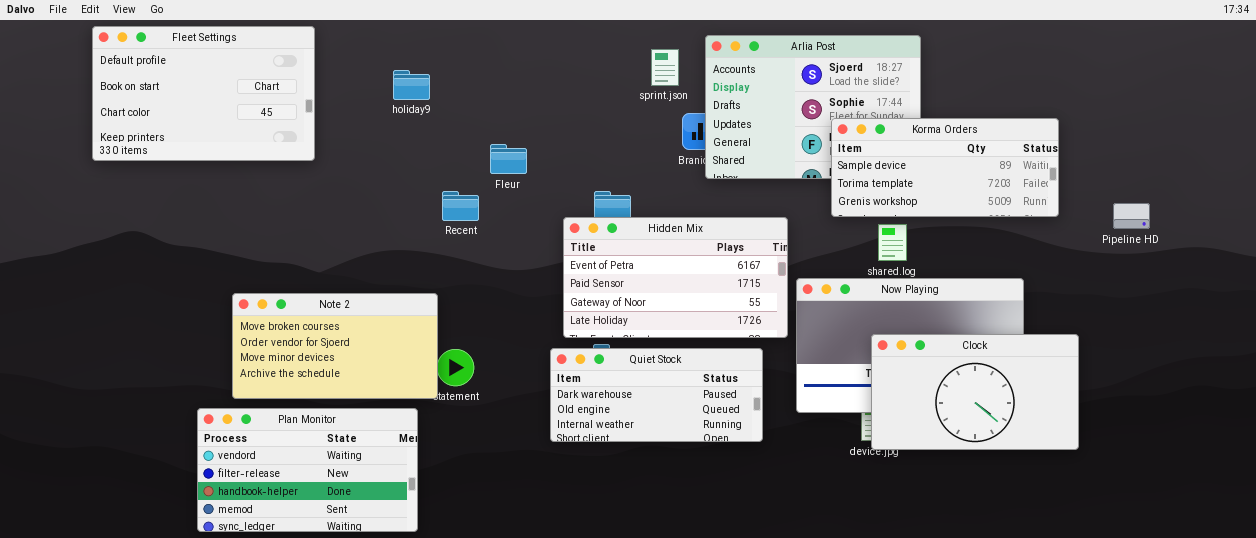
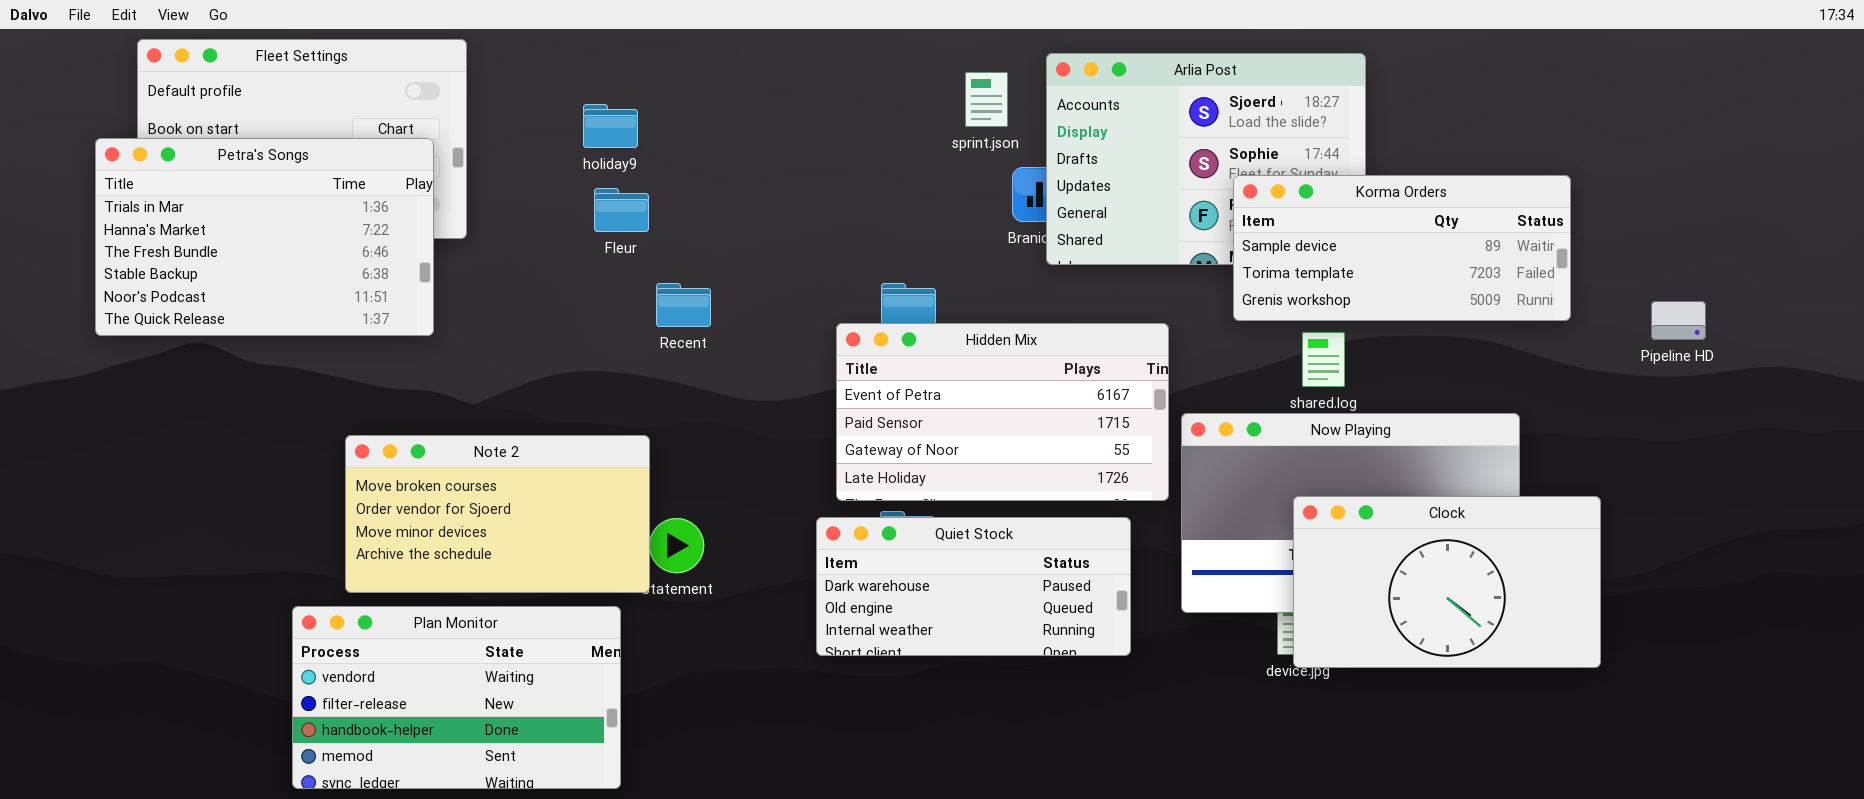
Petra's Songs: none -> [95,138,434,336], opened
Fleur: [490,144,527,174] -> [594,188,649,232], moved

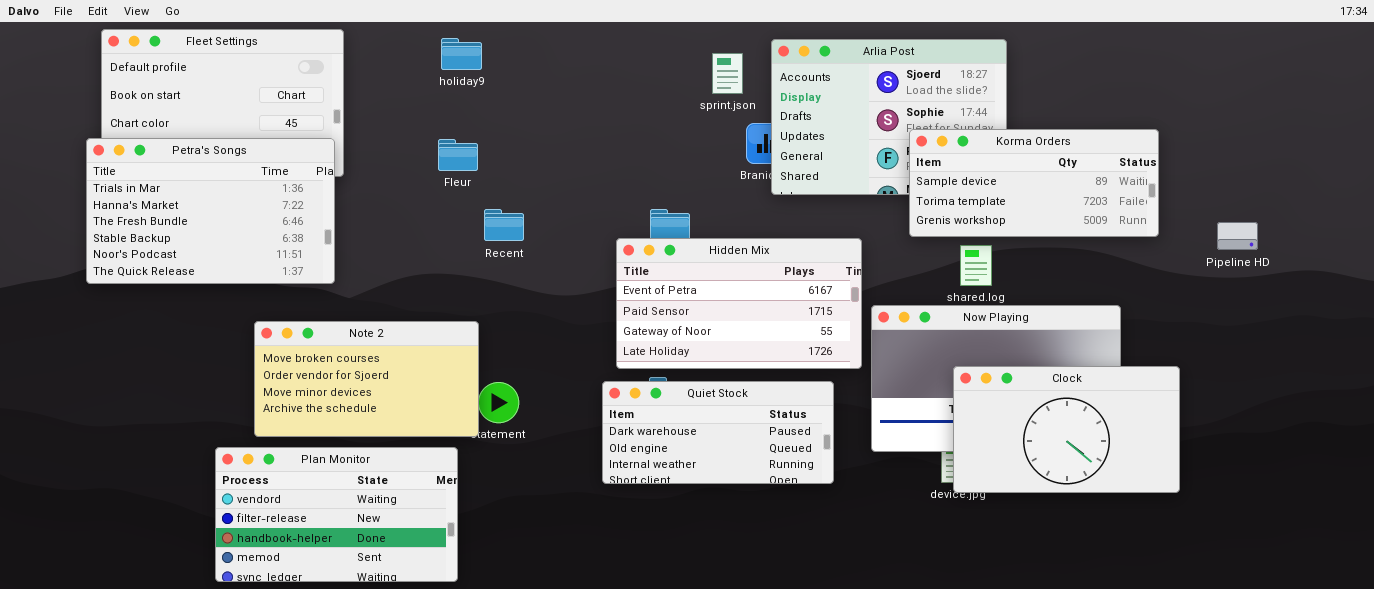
holiday9: [583,104,638,148] -> [441,38,482,70], moved
Petra's Songs: [95,138,434,336] -> [86,138,335,284], moved

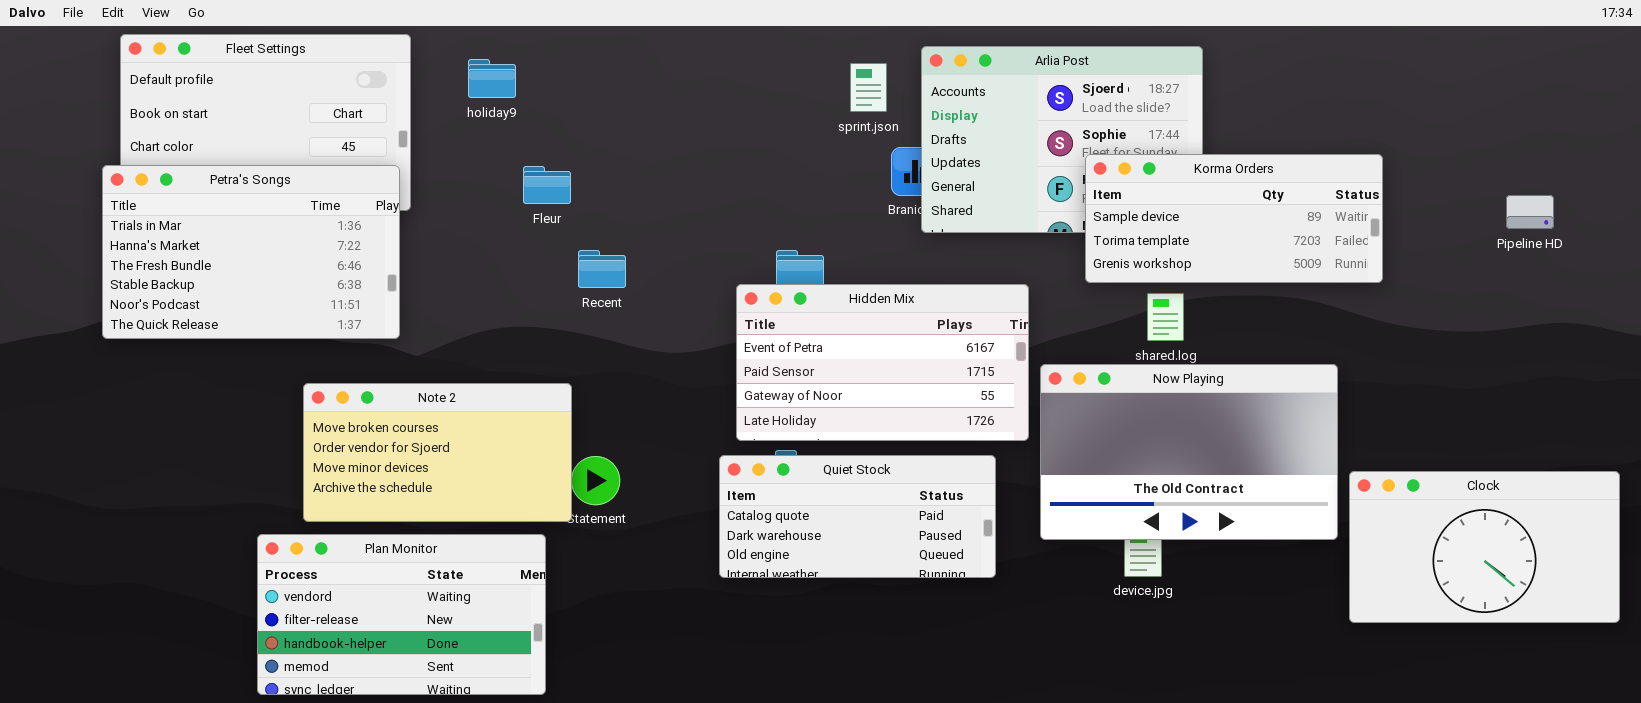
holiday9: [441,38,482,70] -> [468,59,516,98], moved
Pipeline HD: [1217,222,1258,250] -> [1506,195,1554,229], moved
Clock: [953,366,1180,493] -> [1349,471,1620,623], moved
Quiet Stock: [602,381,834,484] -> [719,455,996,578], scrolled up 1 row

